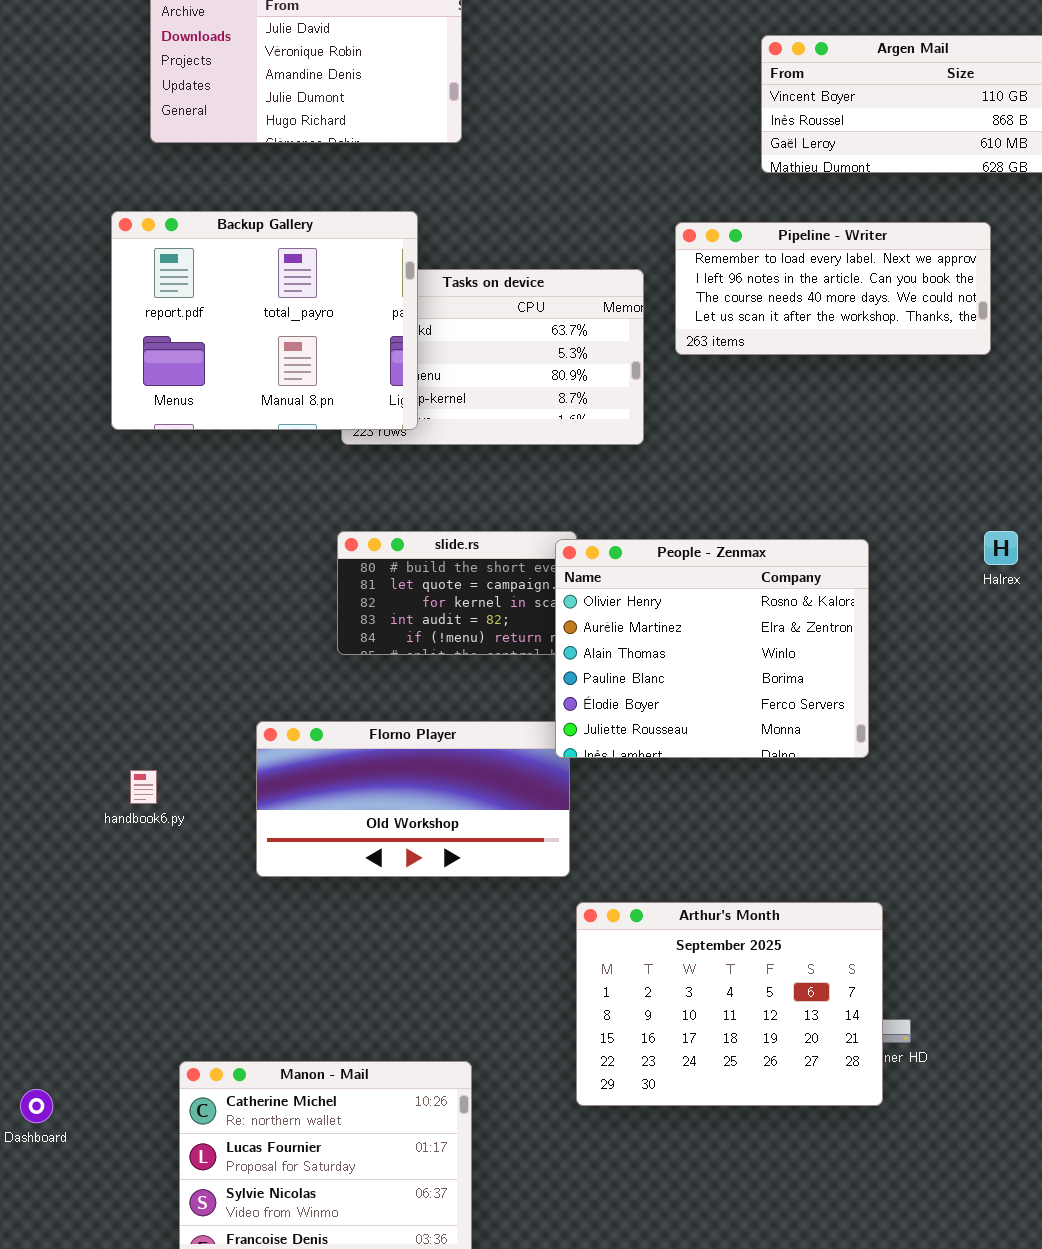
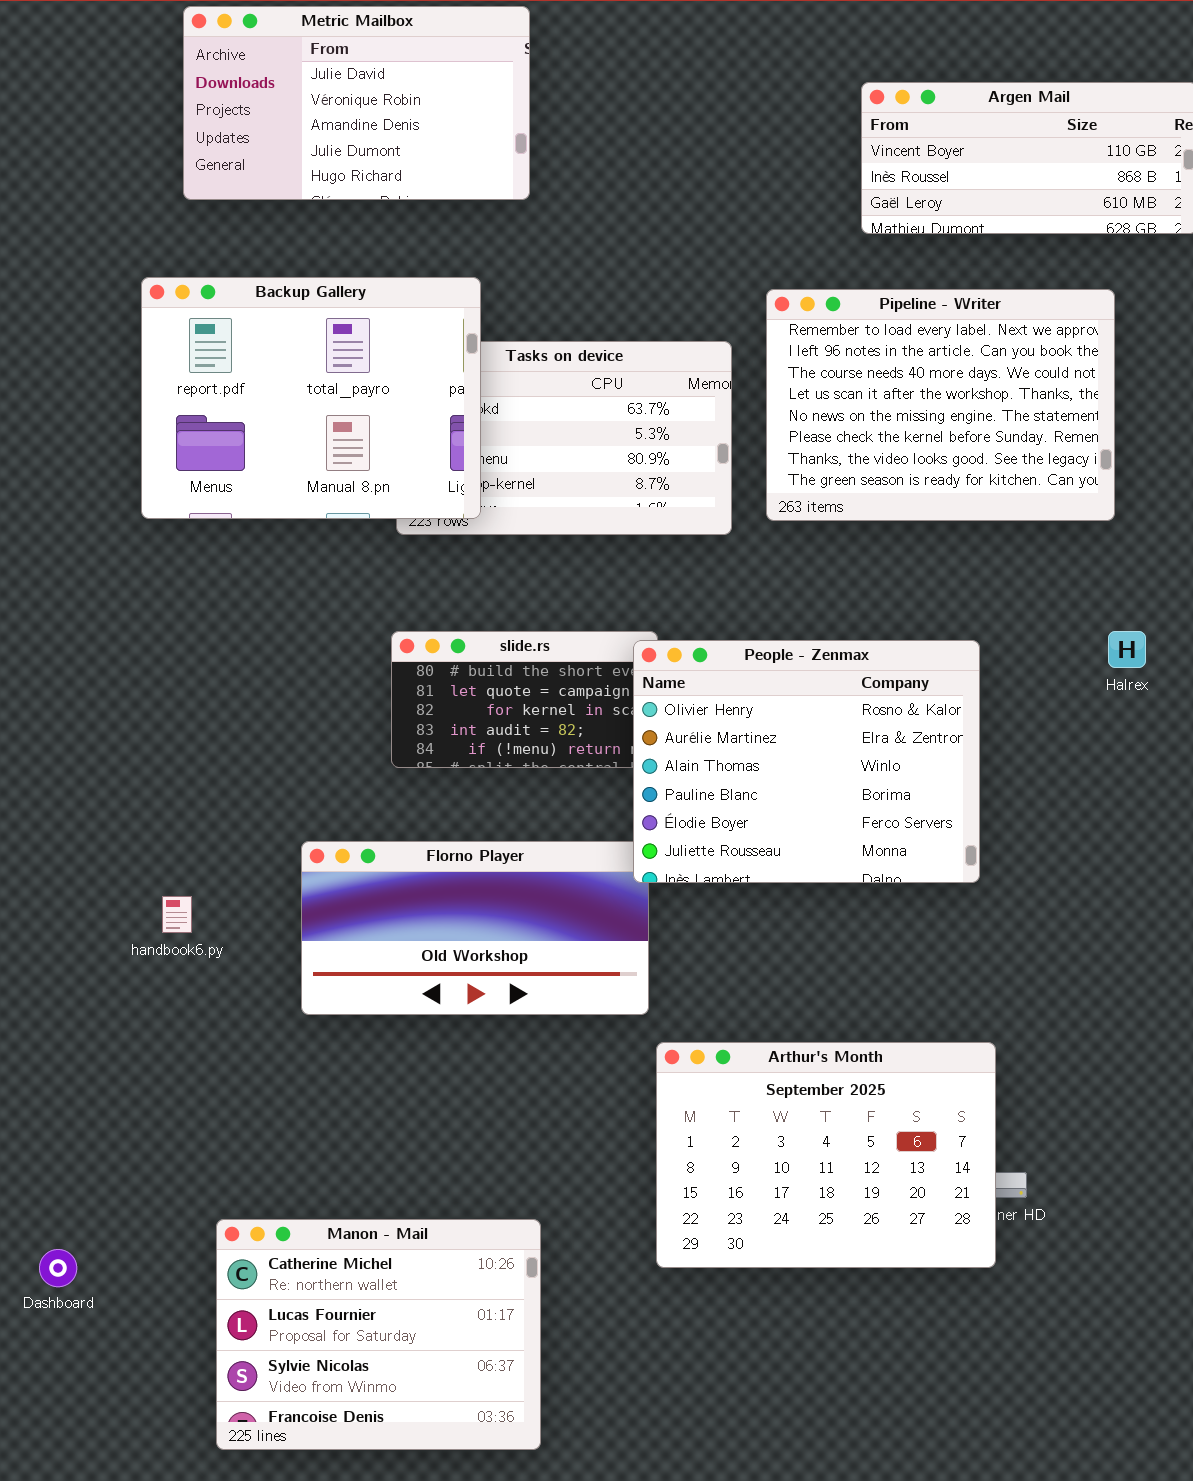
Pipeline - Writer: [675,222,991,355] -> [766,289,1115,521], resized

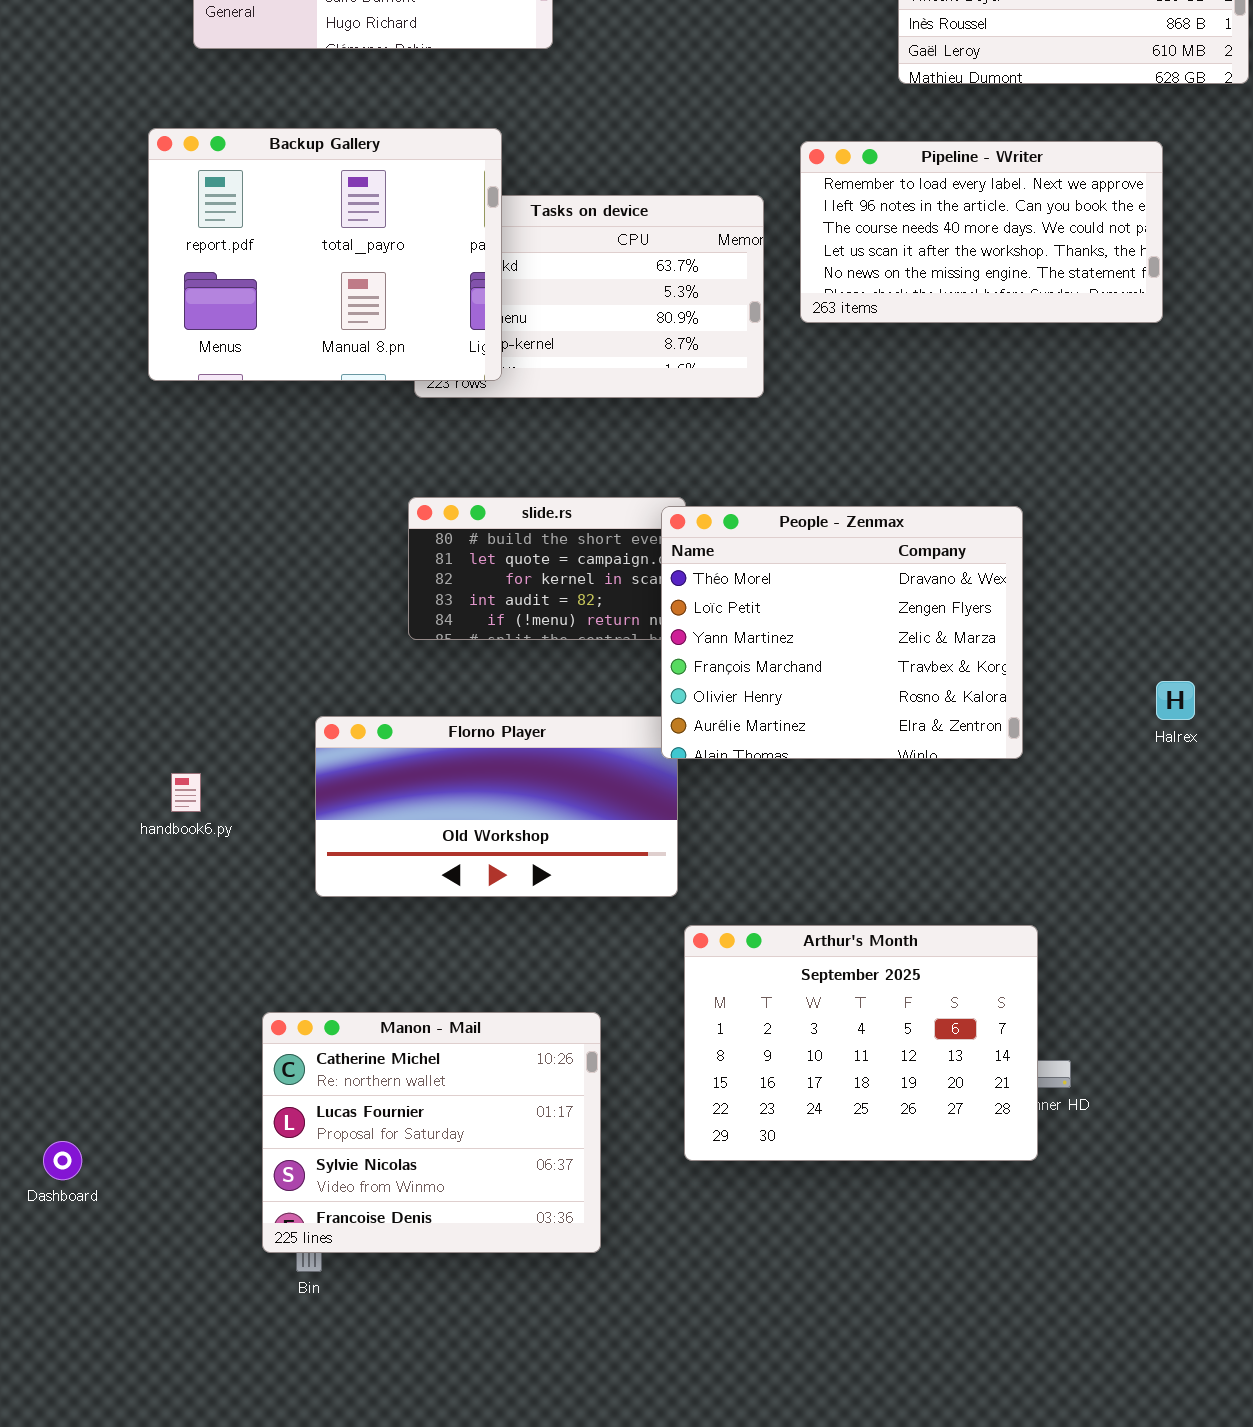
Pipeline - Writer: [766,289,1115,521] -> [800,141,1163,323], resized
Halrex: [1108,631,1146,668] -> [1156,681,1195,720], moved
People - Zenmax: [633,640,980,883] -> [661,506,1023,759], scrolled up 4 rows
Manon - Mail: [216,1219,541,1450] -> [262,1012,601,1253], moved

